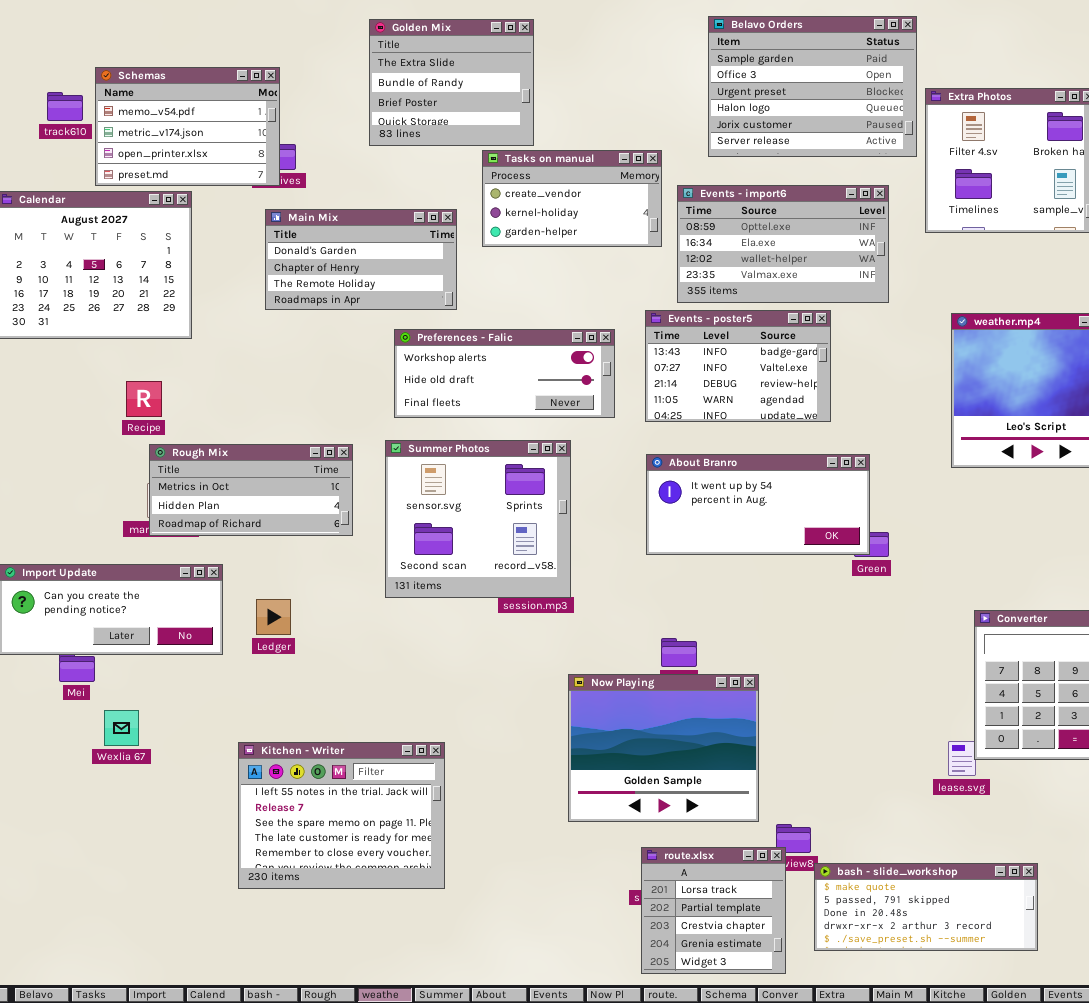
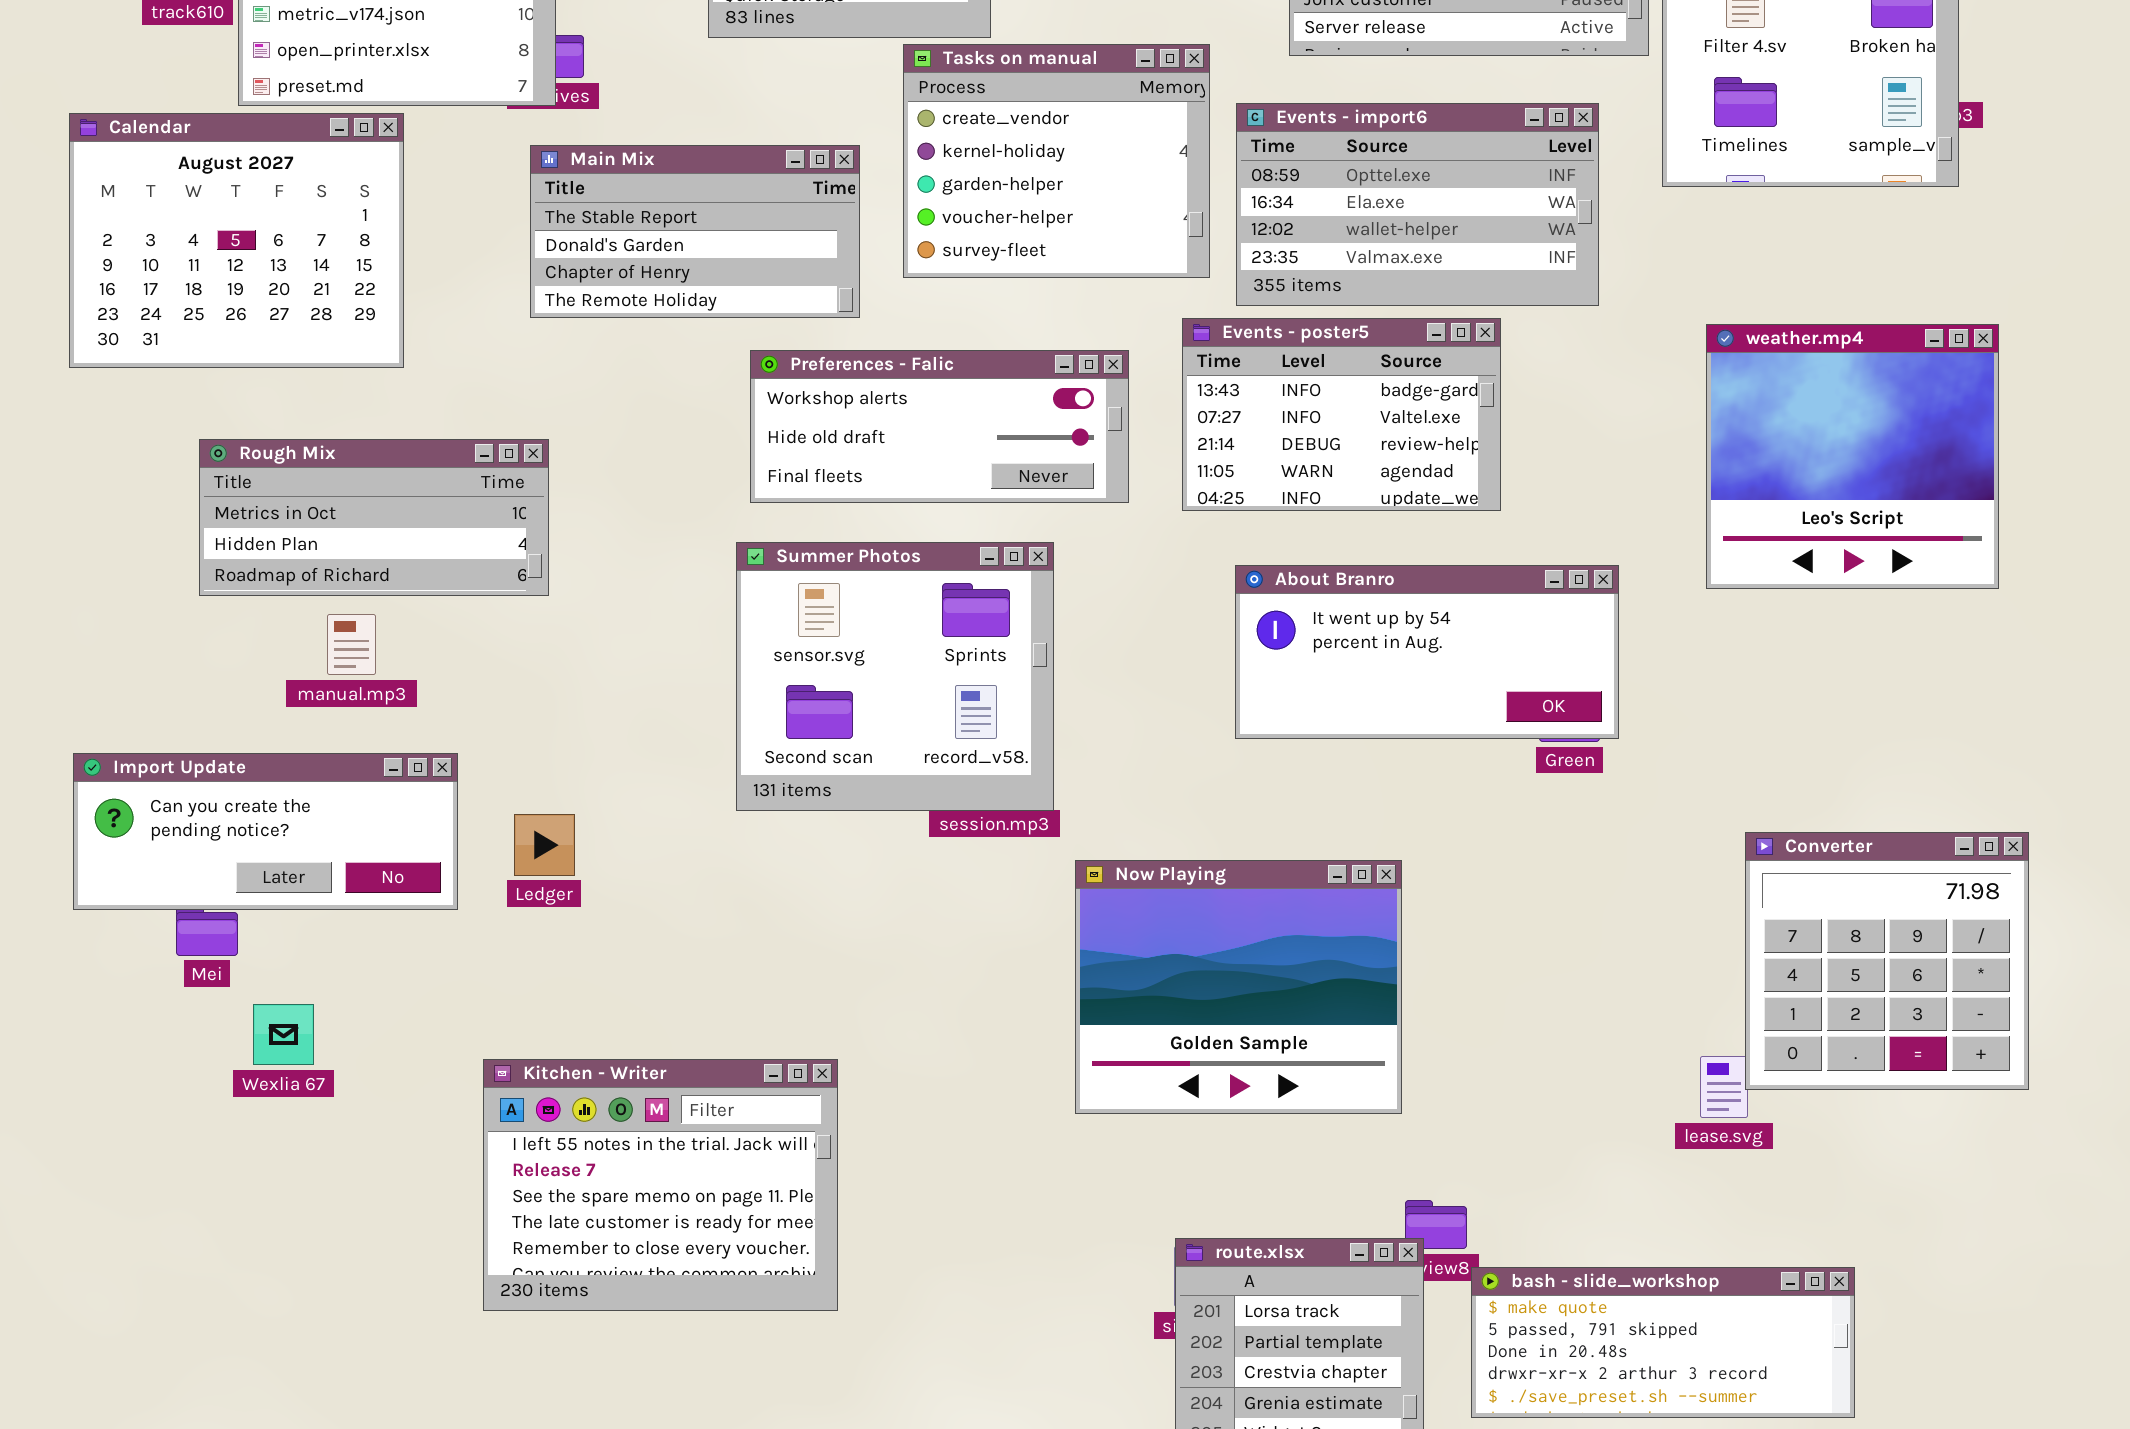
Tasks on manual: [482,150,662,247] -> [903,44,1210,278], resized
Main Mix: [265,209,457,310] -> [530,145,860,318], scrolled up 1 row
Rough Mix: [149,444,353,536] -> [199,439,549,596], moved
About Branro: [646,454,870,555] -> [1235,565,1619,739], moved
Now Playing: [568,674,759,822] -> [1075,860,1402,1114], moved

